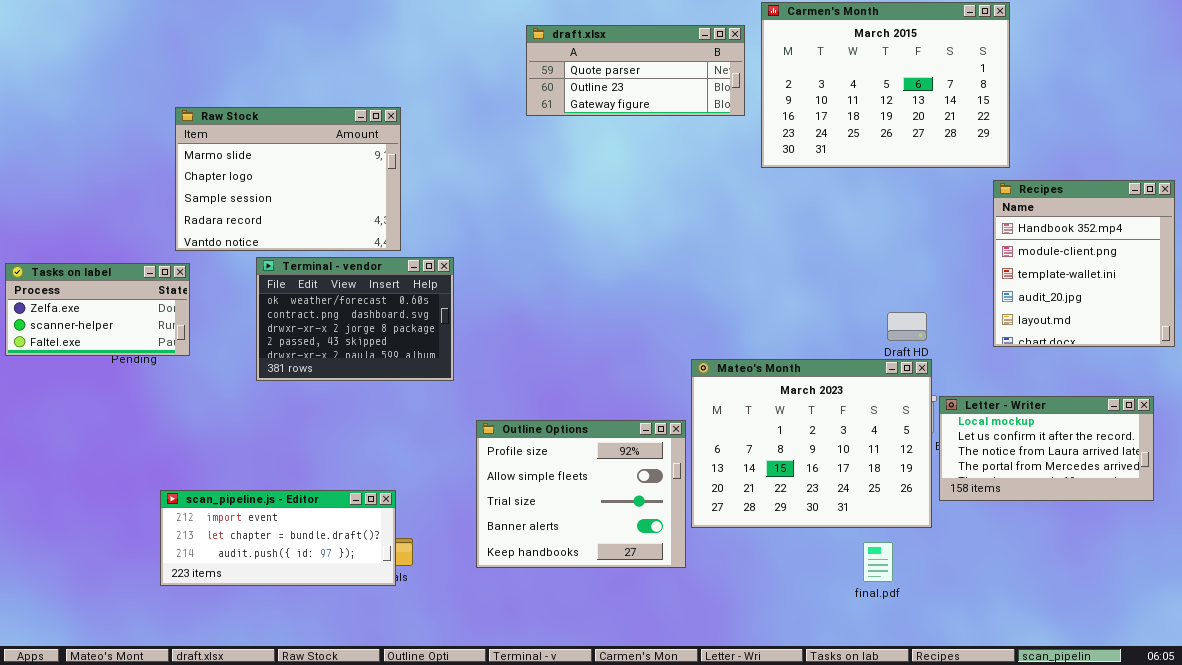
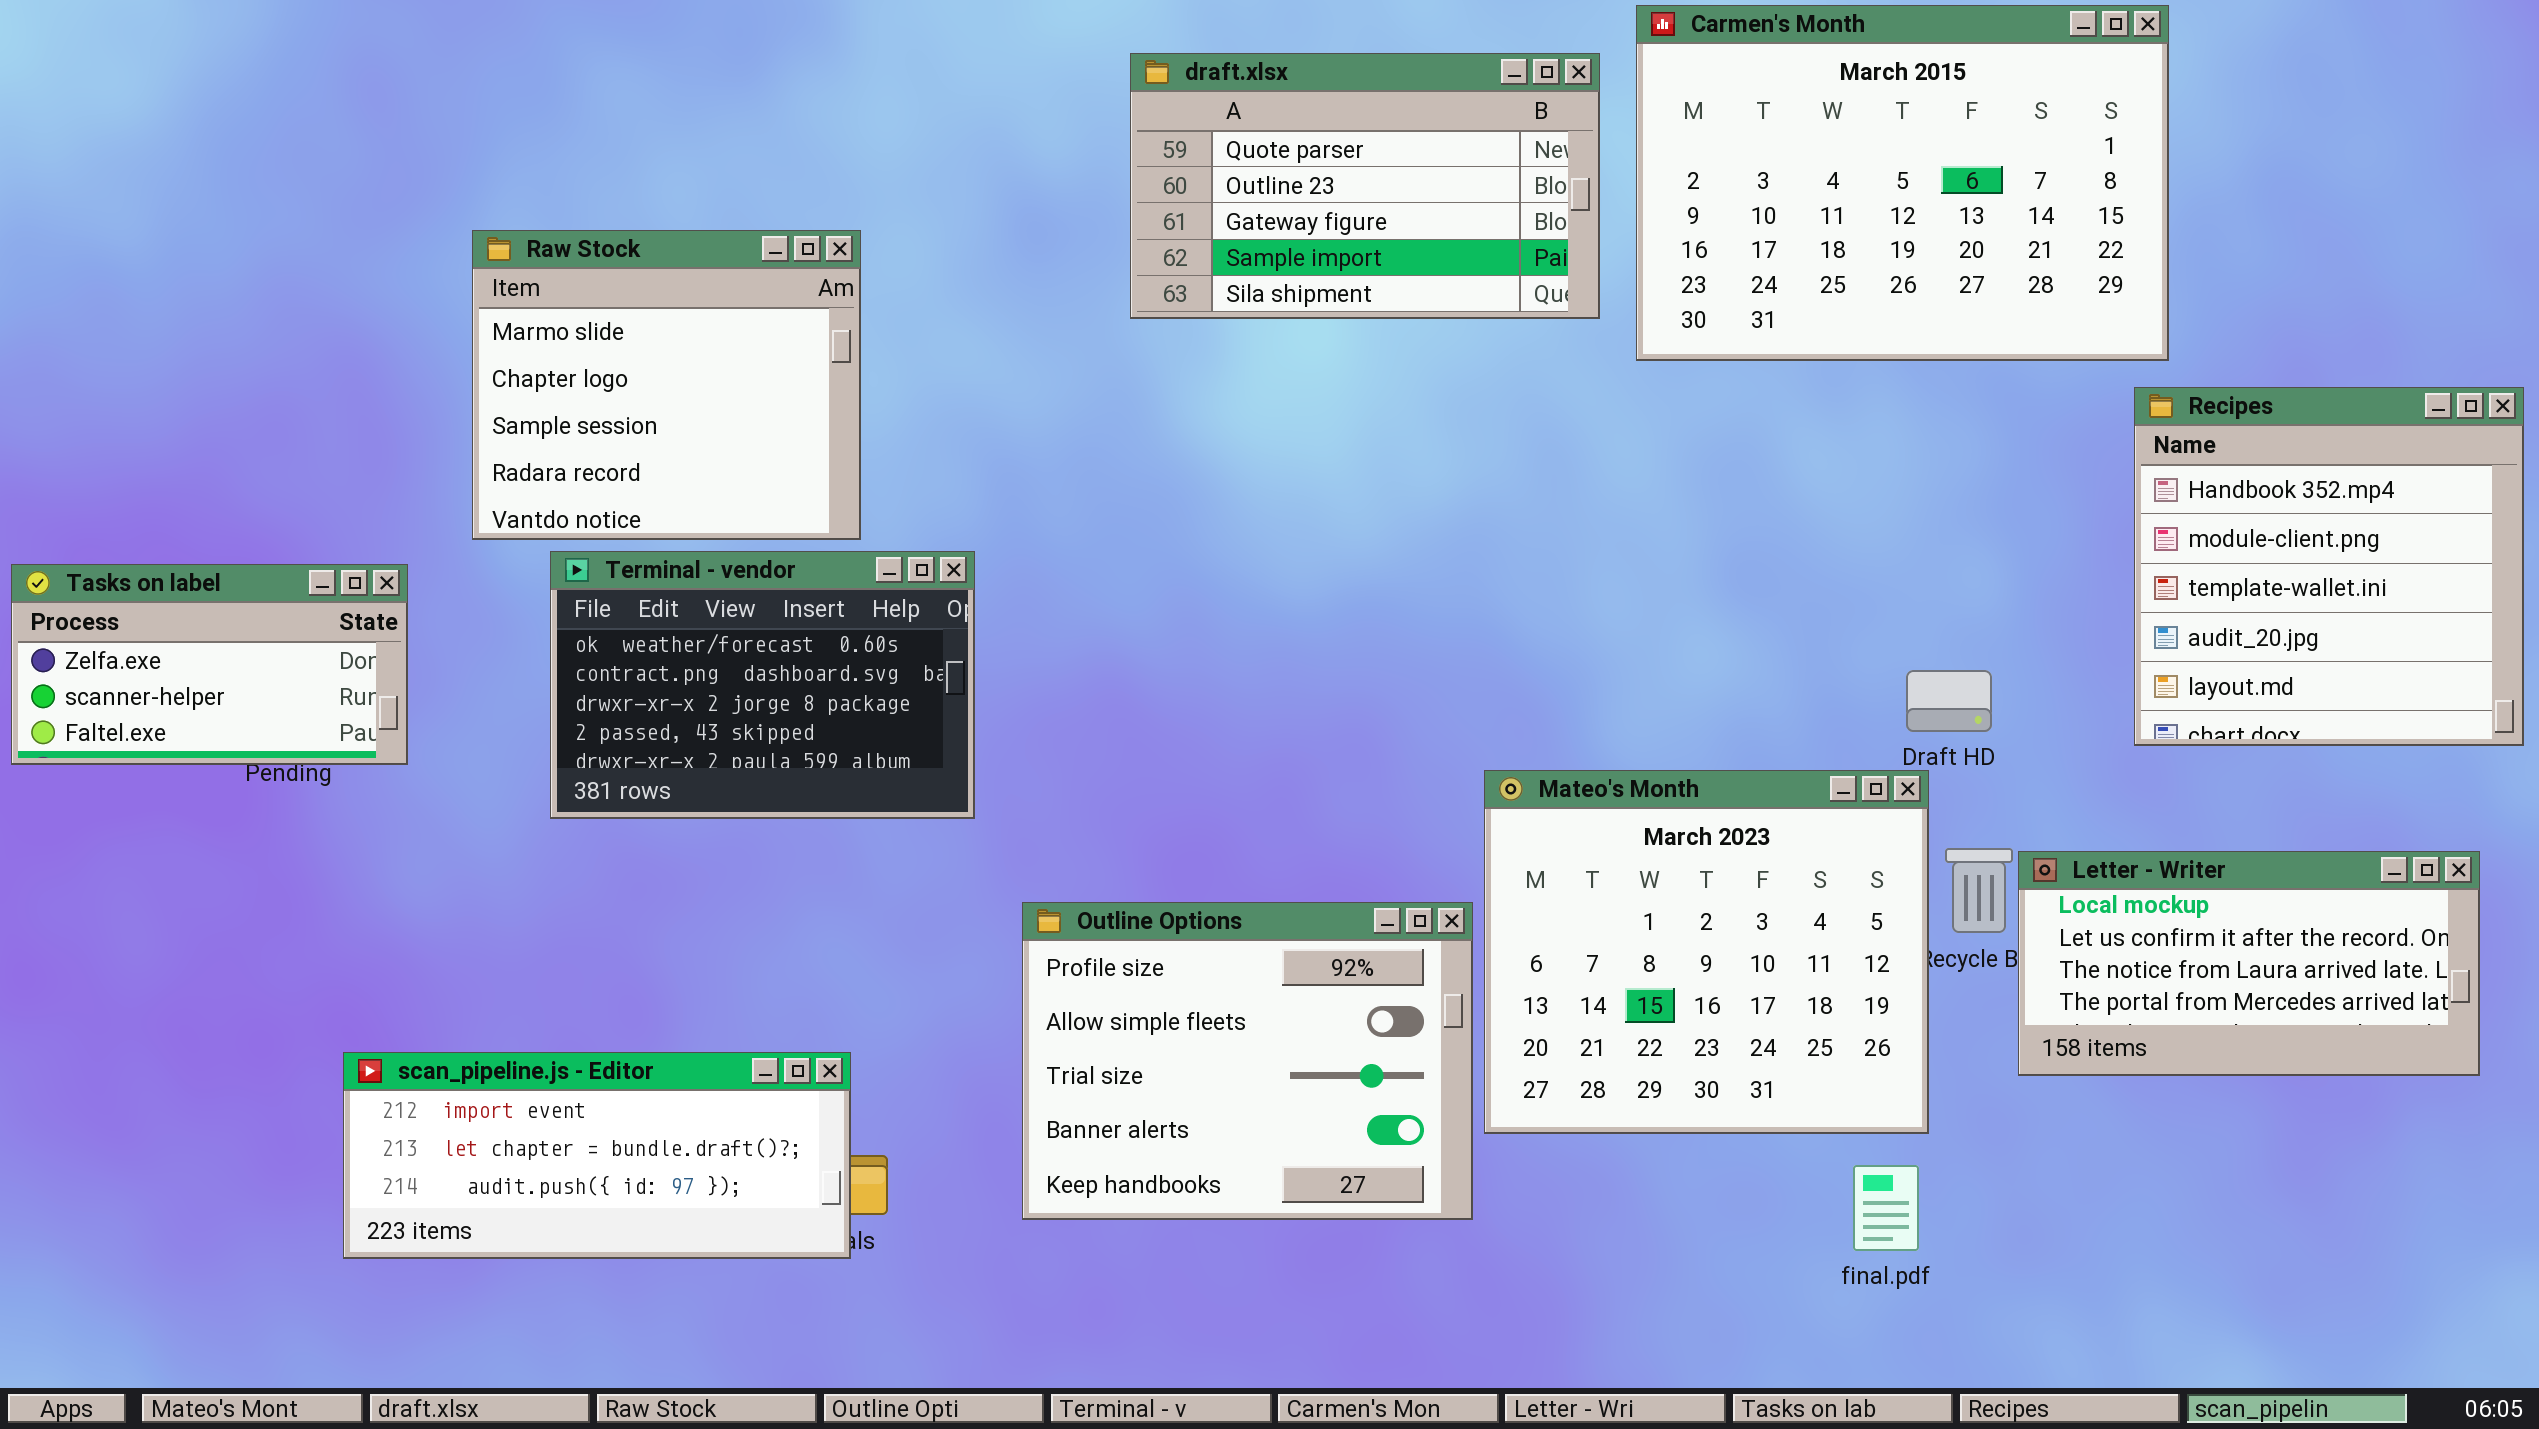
draft.xlsx: [526,25,745,116] -> [1130,53,1600,319], resized
Raw Stock: [175,107,401,251] -> [472,230,861,540], resized
Mateo's Month: [691,359,932,528] -> [1484,770,1929,1134], resized

